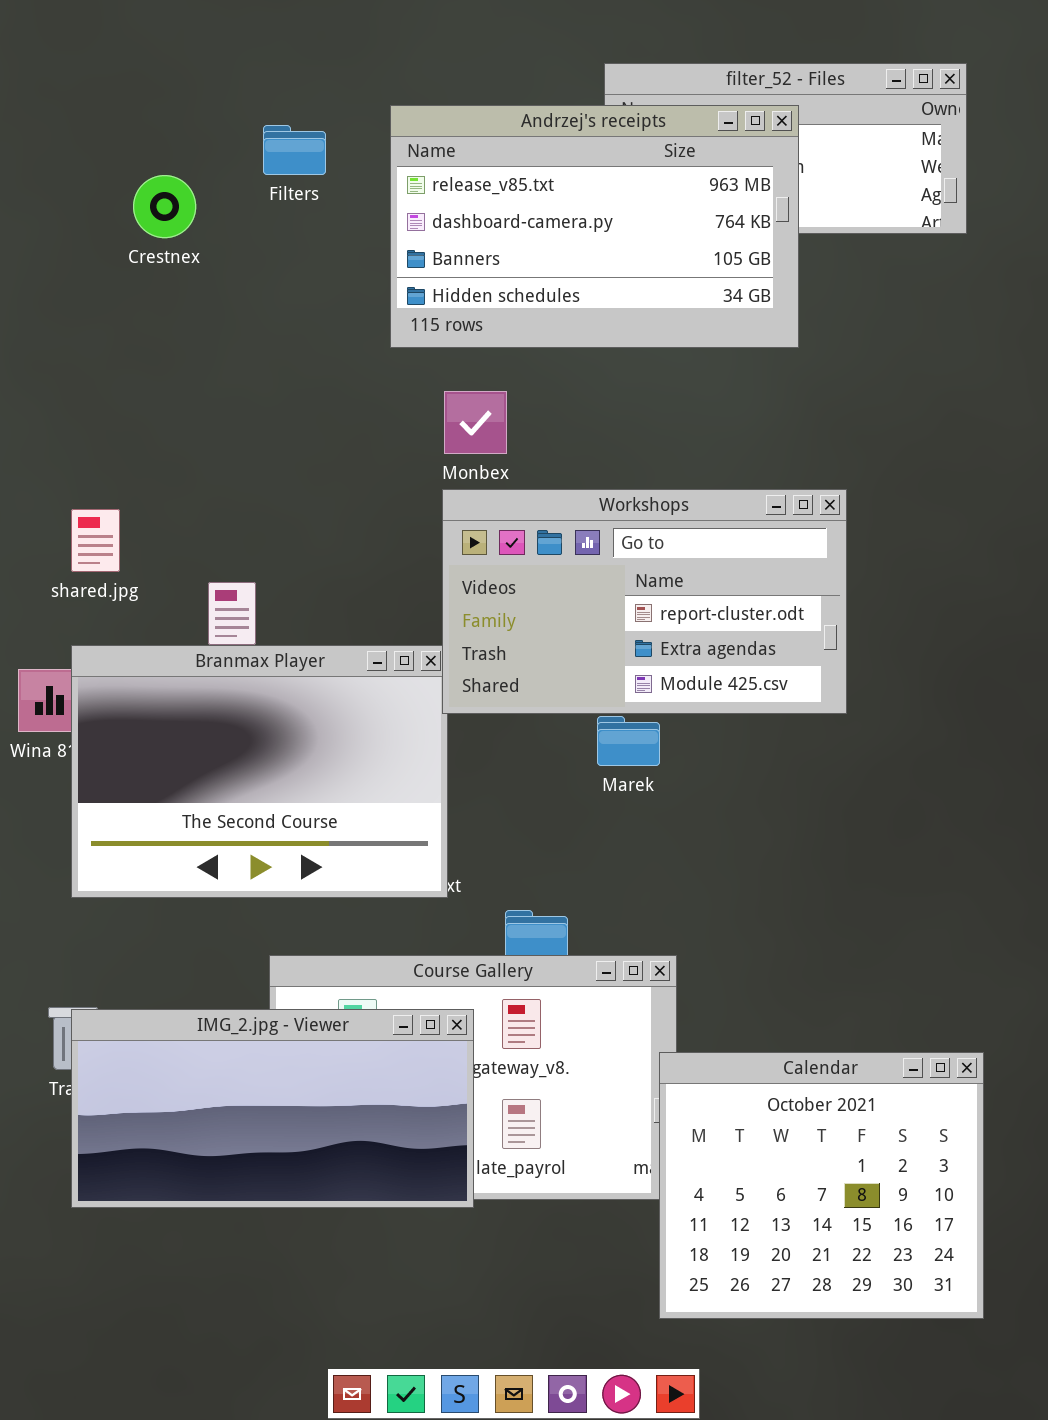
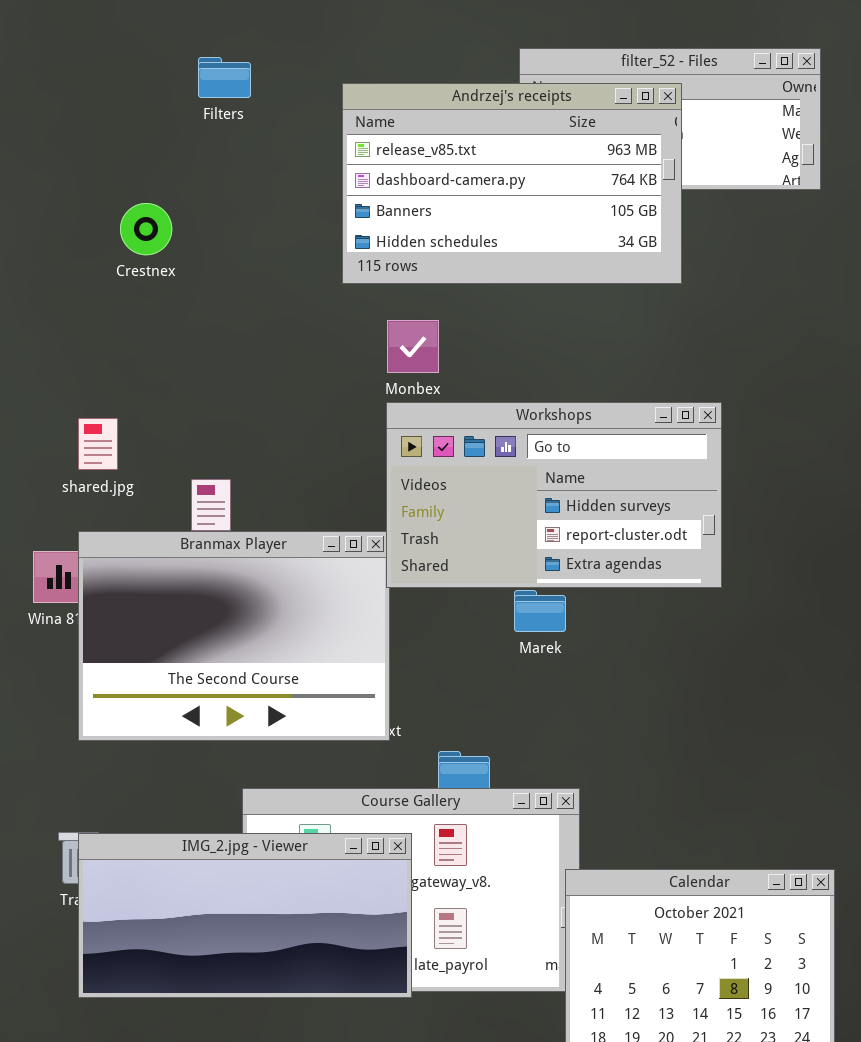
Filters: [263,125,326,175] -> [198,57,251,98], moved
Crestnex: [133,175,196,238] -> [120,203,172,255], moved
Workshops: [442,489,847,714] -> [386,402,722,588], scrolled up 1 row

